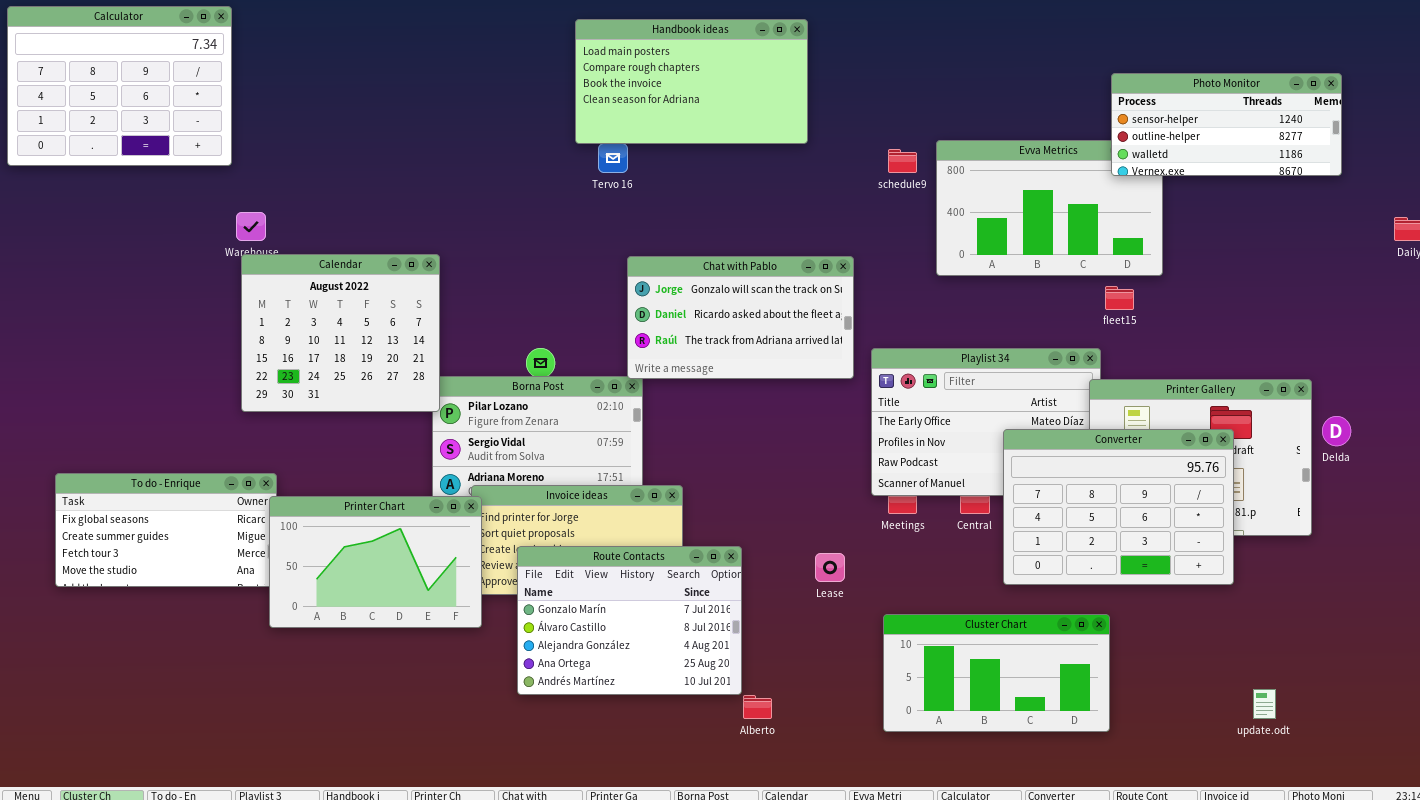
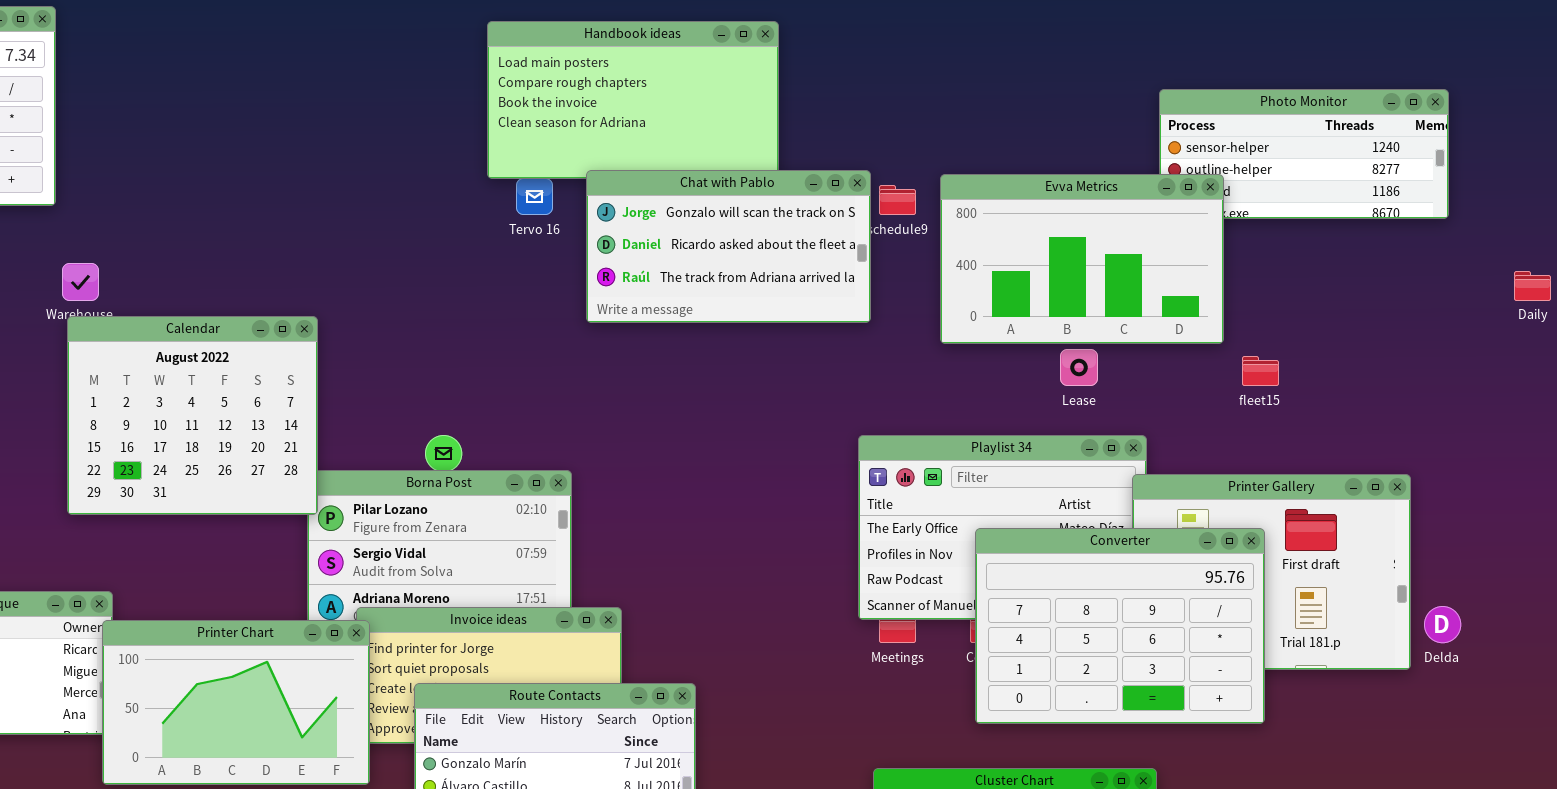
Evva Metrics: [936,140,1163,276] -> [940,174,1224,344], raised
Chat with Pablo: [627,256,854,379] -> [586,170,871,323], moved
fleet15: [1105,286,1134,310] -> [1242,356,1279,386], moved
Delda: [1322,416,1351,446] -> [1424,606,1461,643], moved
Converter: [1003,429,1234,585] -> [975,528,1265,724], moved
Lease: [815,553,845,582] -> [1060,349,1098,386], moved

